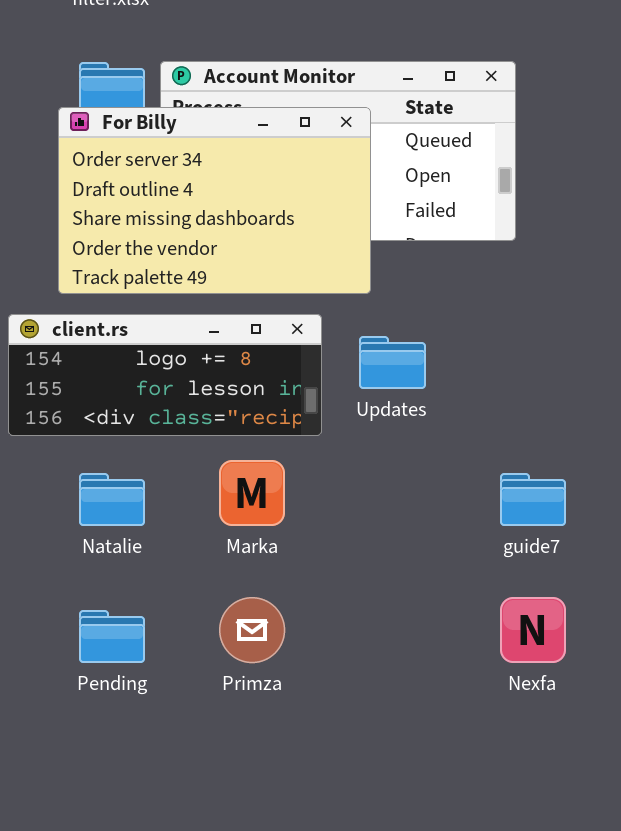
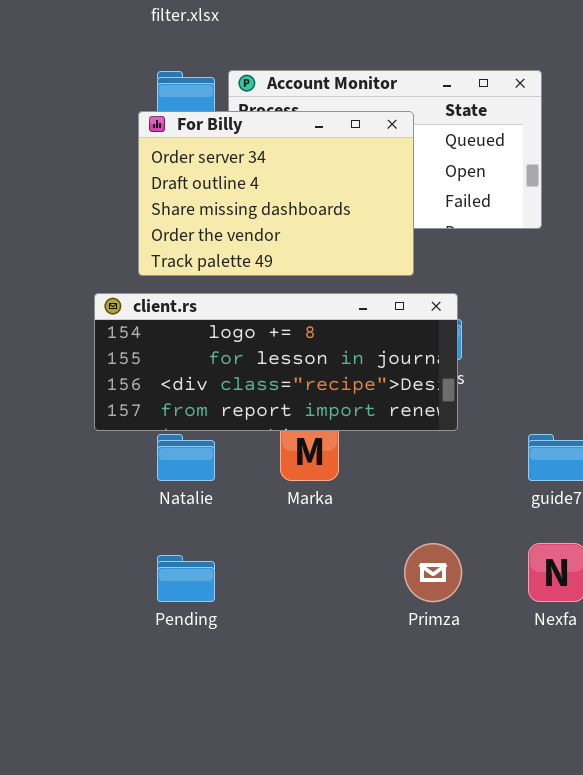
client.rs: [8,314,322,436] -> [94,293,458,431], resized
Primza: [219,597,285,663] -> [404,543,462,602], moved

